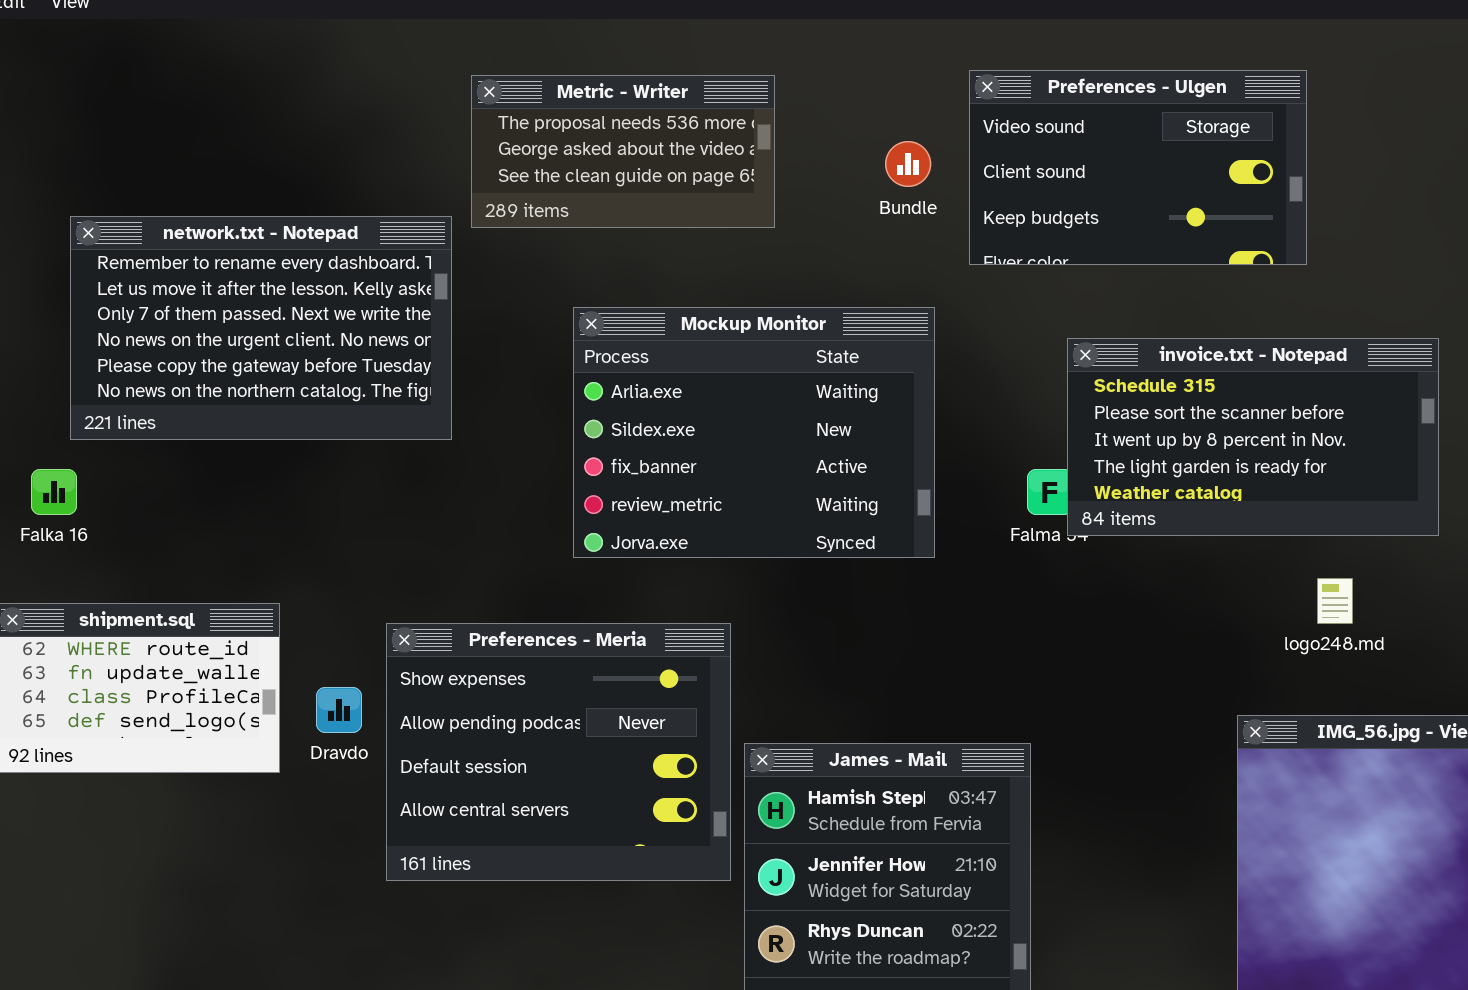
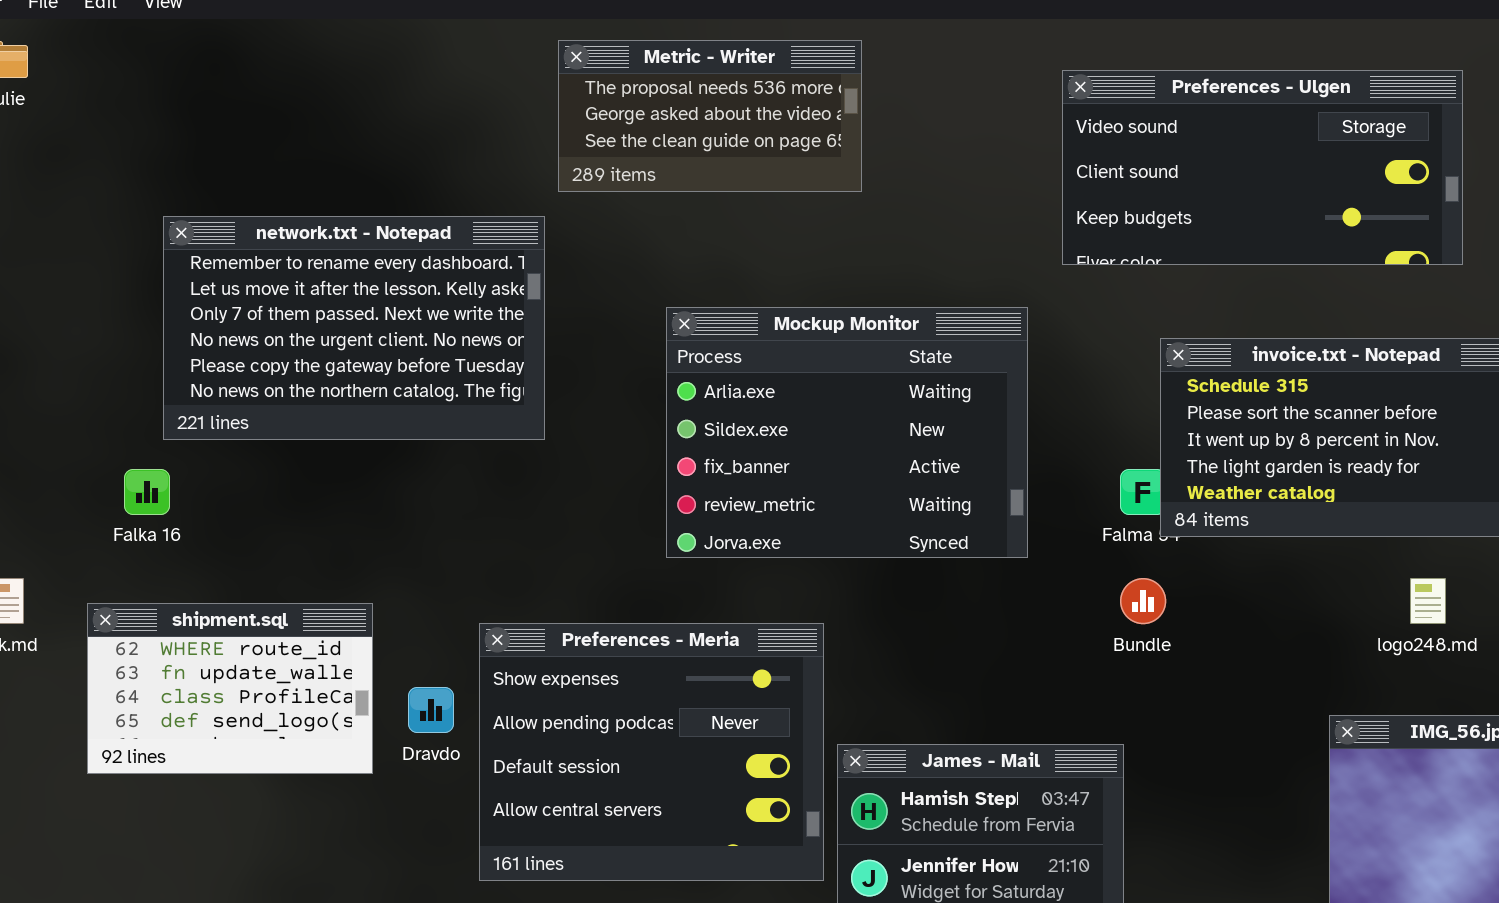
Preferences - Ulgen: [969,70,1307,265] -> [1062,70,1463,265], resized
Metric - Writer: [471,75,775,228] -> [558,40,862,192], moved
Bundle: [885,141,931,187] -> [1120,578,1166,624], moved

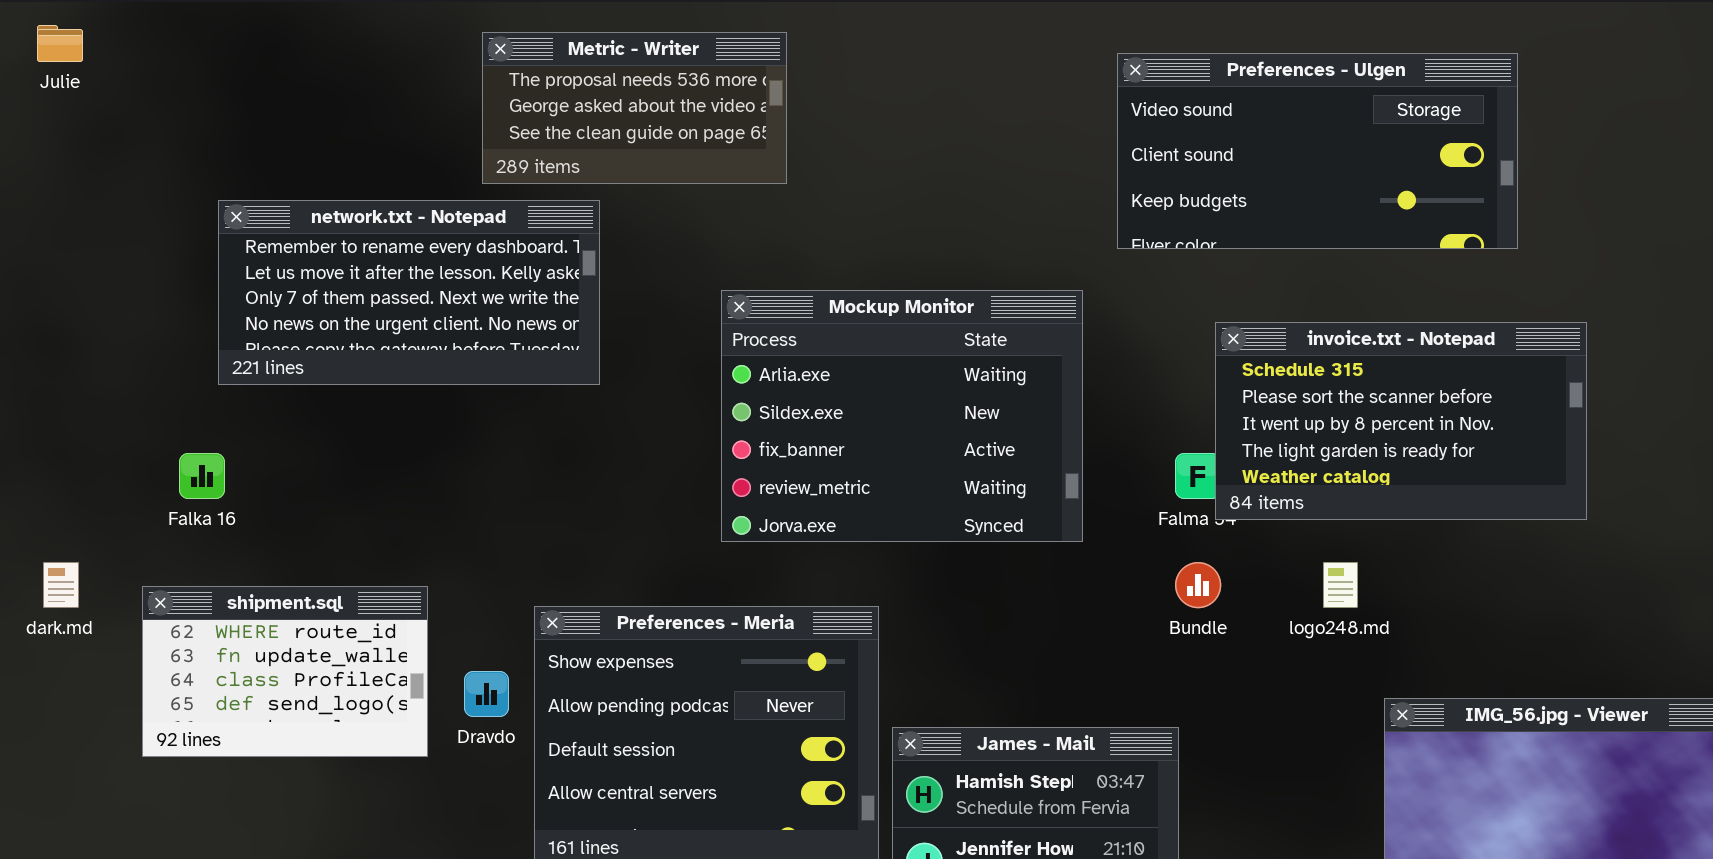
Metric - Writer: [558,40,862,192] -> [482,32,787,184], moved
network.txt - Notepad: [163,216,545,440] -> [218,200,600,385], resized
logo248.md: [1410,578,1446,624] -> [1323,562,1358,608], moved

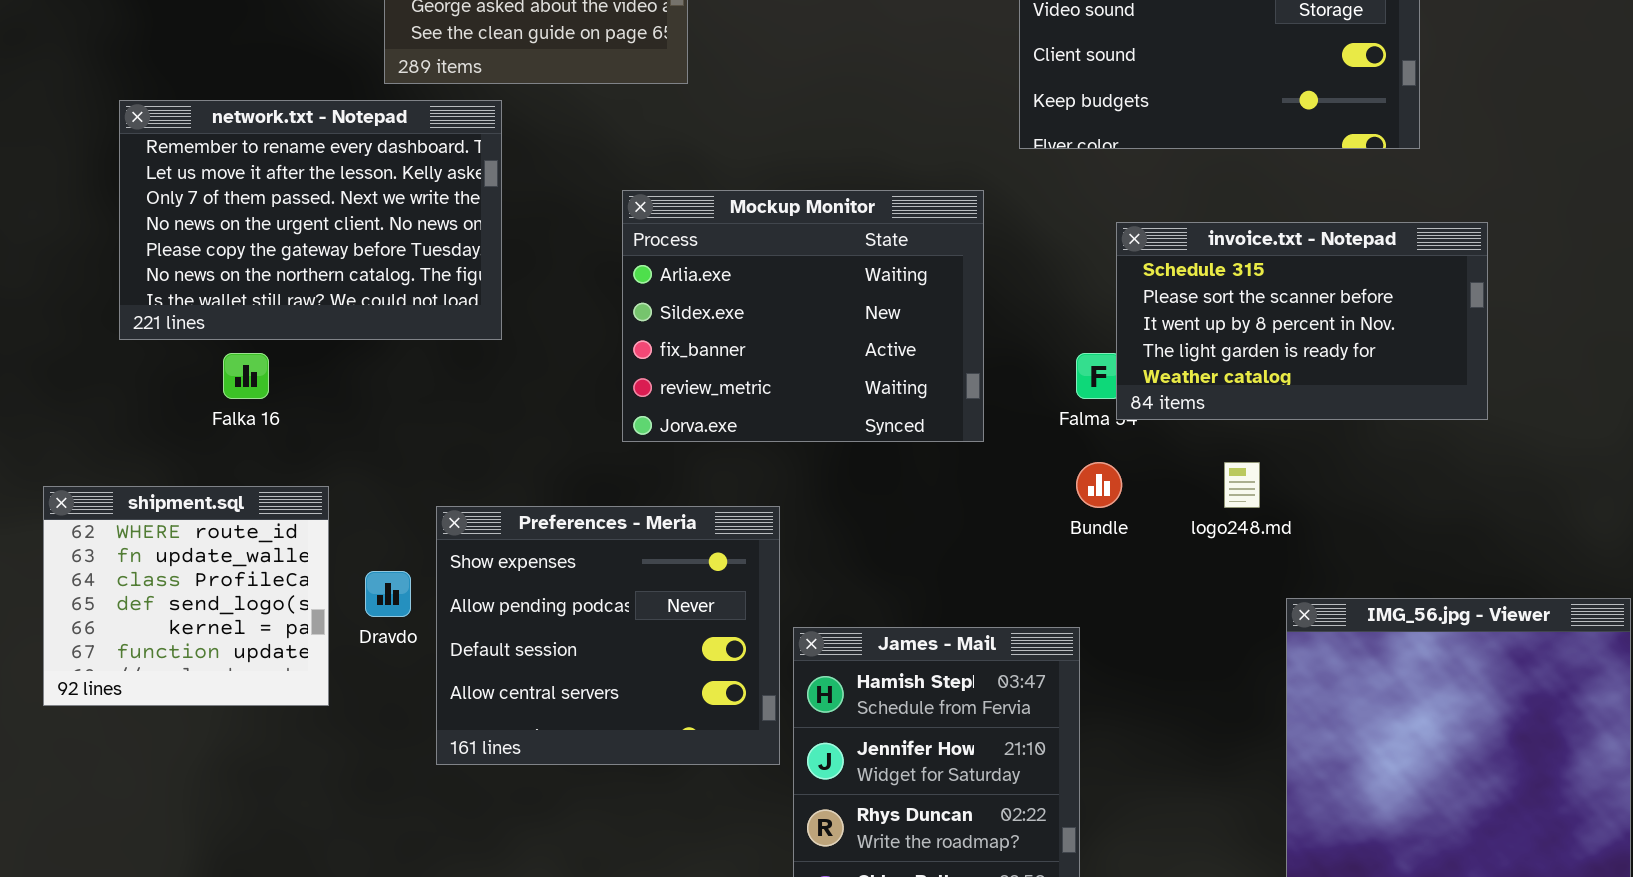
network.txt - Notepad: [218,200,600,385] -> [119,100,502,340], resized
Falka 16: [179,453,225,499] -> [223,353,269,399], moved
shipment.sql: [142,586,428,757] -> [43,486,329,706], resized

